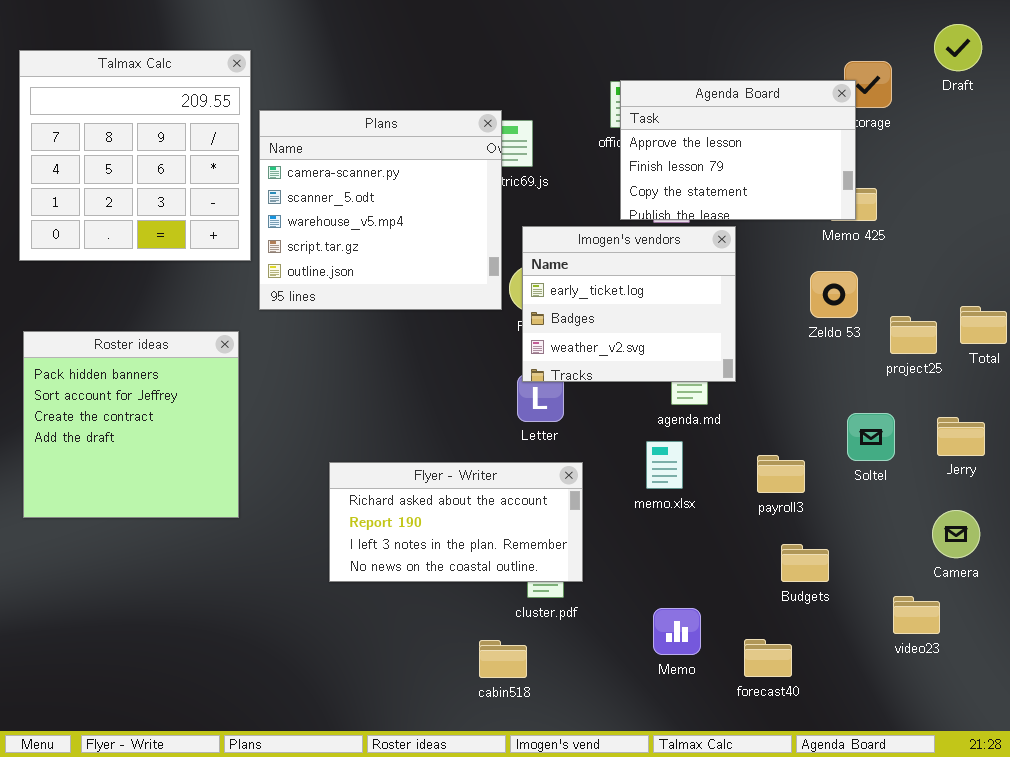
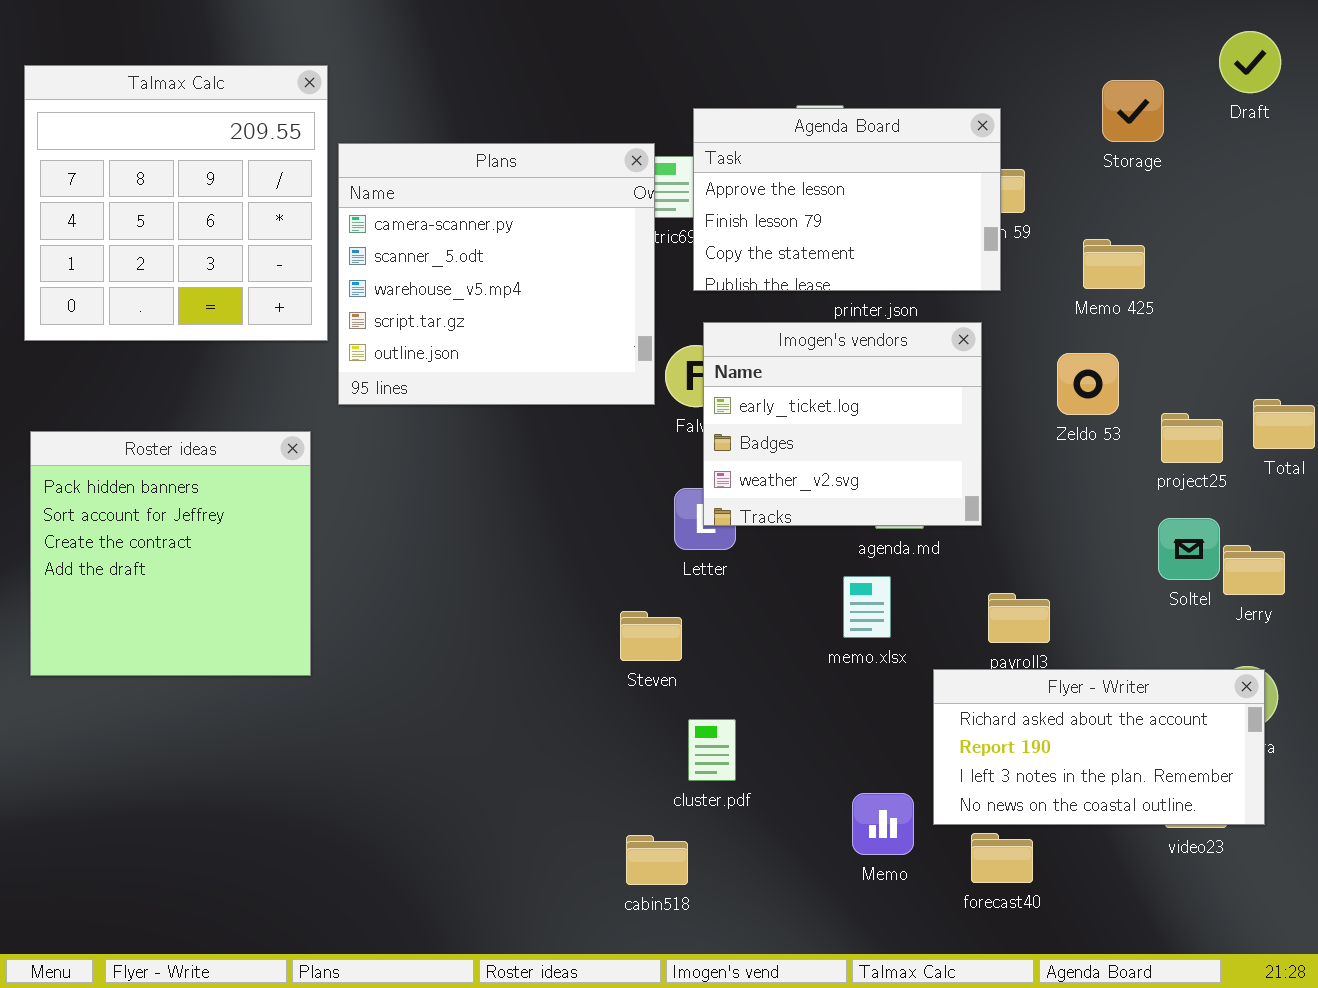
Agenda Board: [620,80,856,220] -> [693,108,1001,291], moved
Imogen's vendors: [522,226,736,382] -> [703,322,982,526], moved
Soltel: [847,413,895,461] -> [1158,518,1220,580], moved
Flyer - Writer: [329,462,583,582] -> [933,669,1265,825], moved

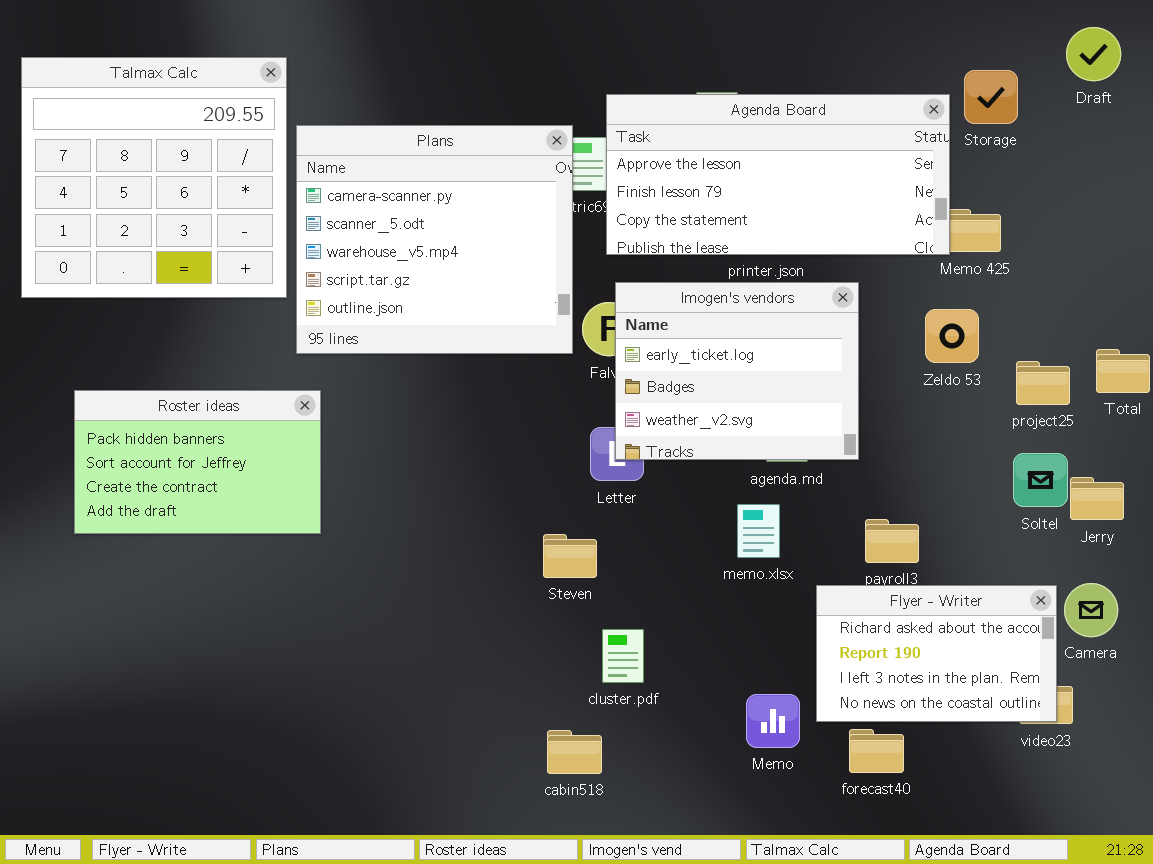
Agenda Board: [693,108,1001,291] -> [606,94,950,255], resized
Roster ideas: [30,431,311,676] -> [74,390,321,534], moved, resized
Flyer - Writer: [933,669,1265,825] -> [816,585,1057,722], resized

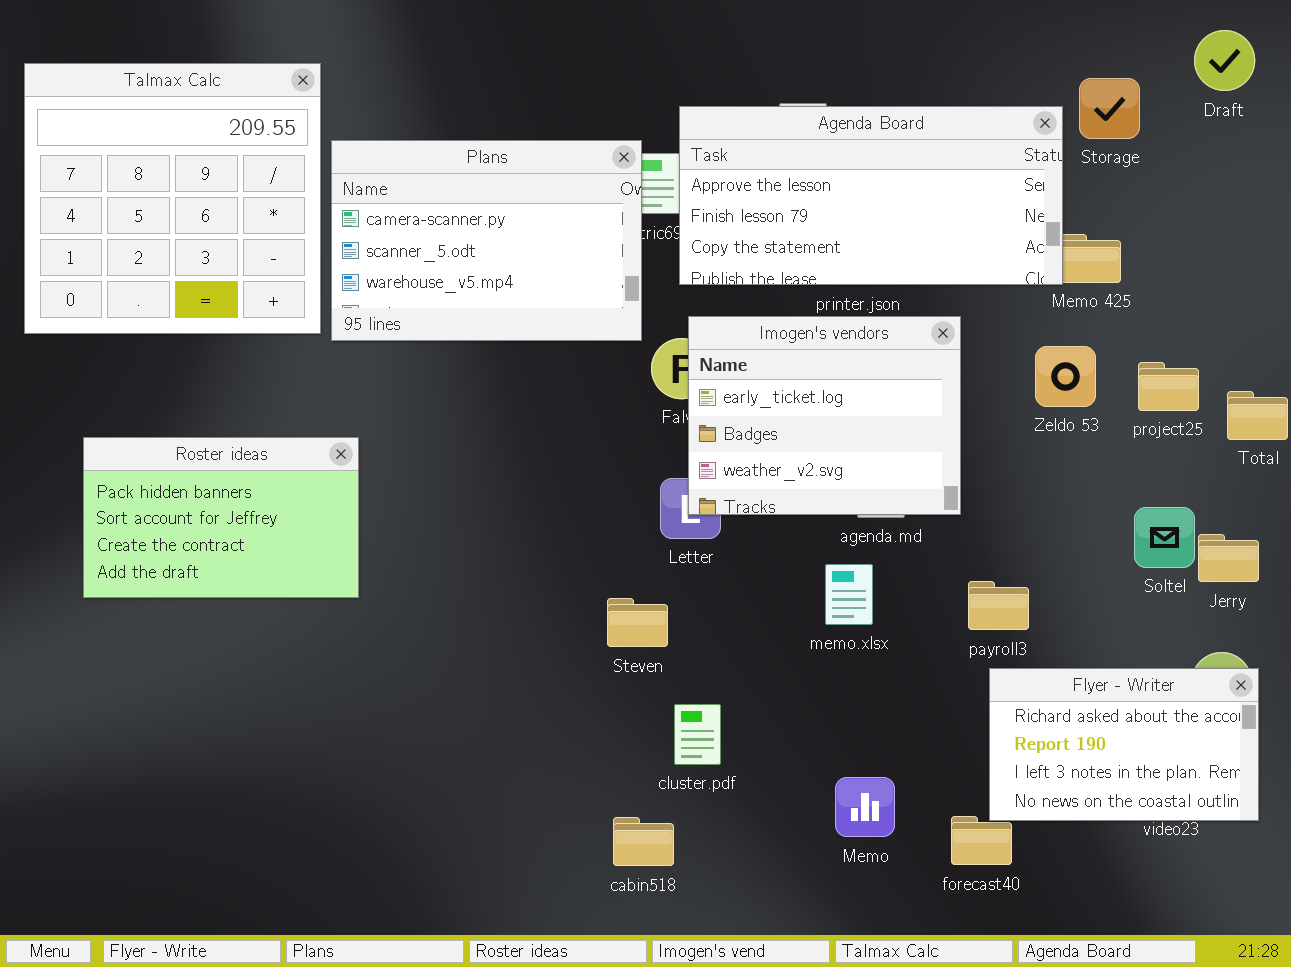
Plans: [296,125,573,354] -> [331,140,642,341], resized
project25: [1016,361,1070,405] -> [1138,362,1199,411], moved
Flyer - Writer: [816,585,1057,722] -> [989,668,1259,821], moved

